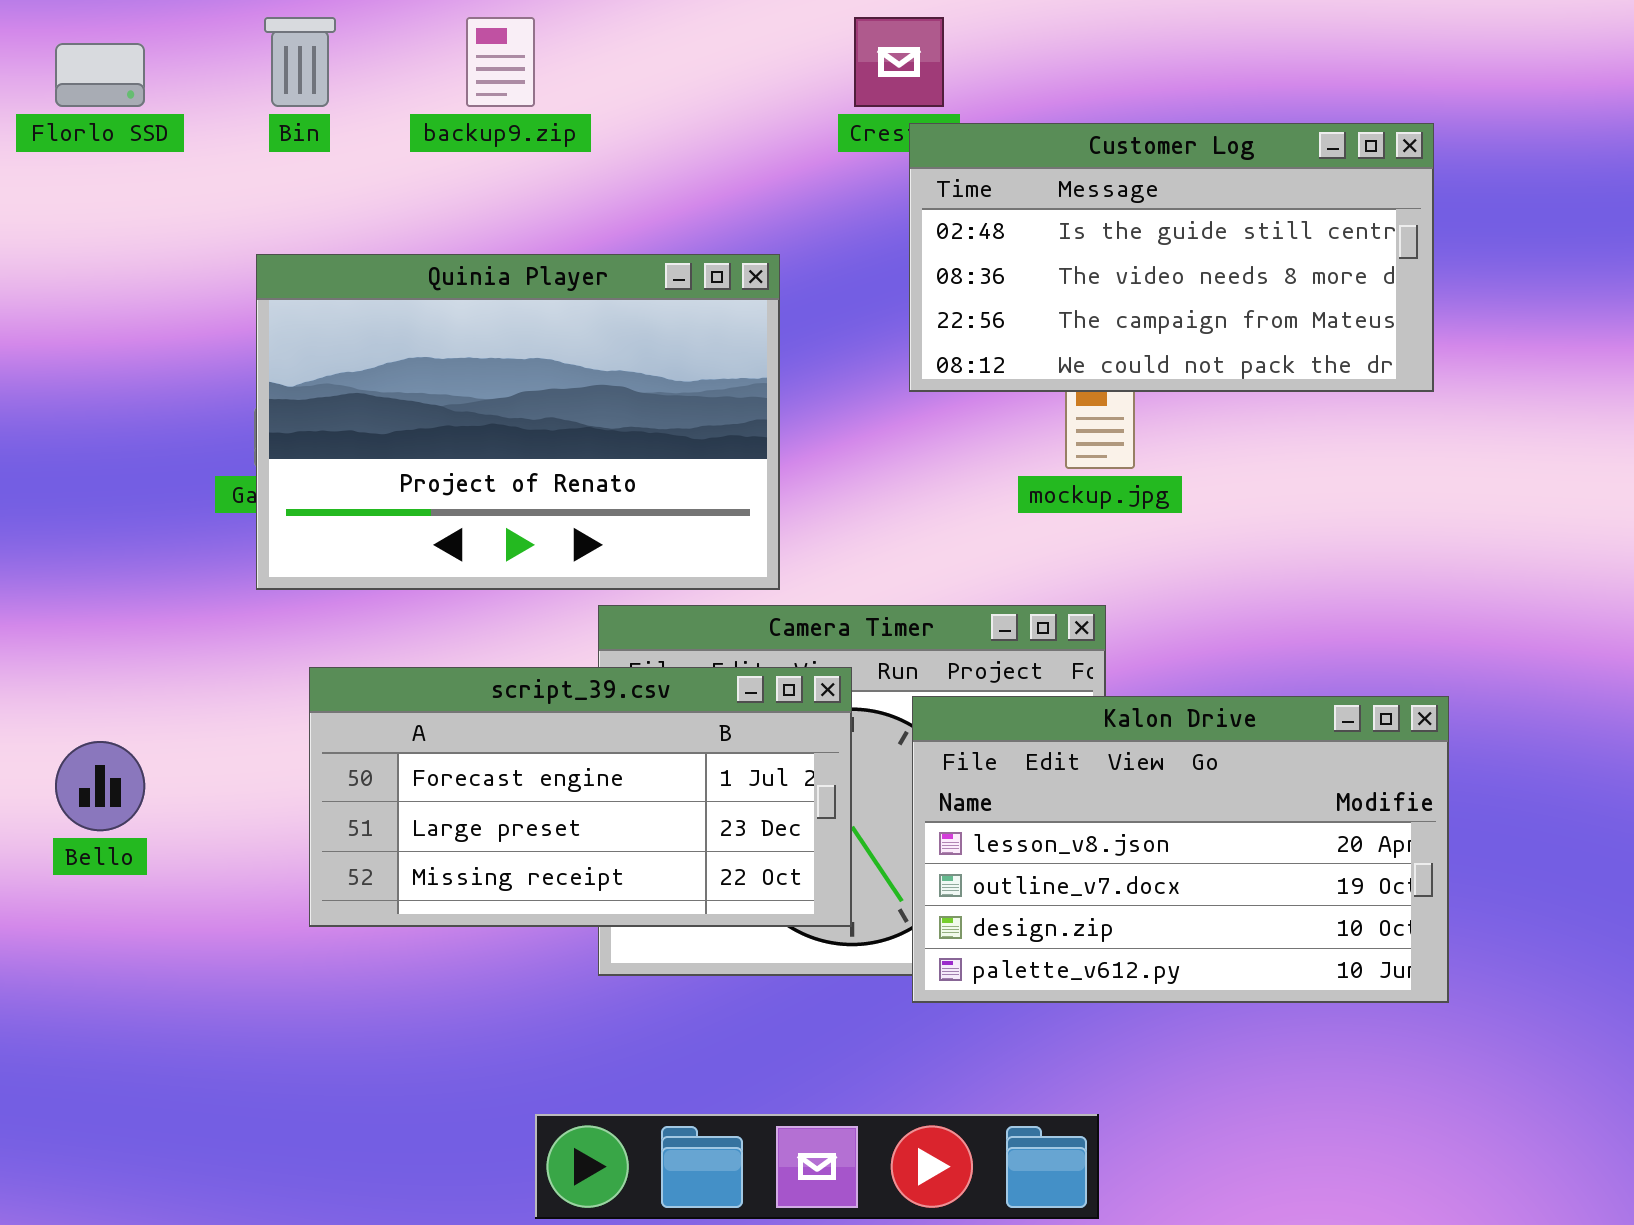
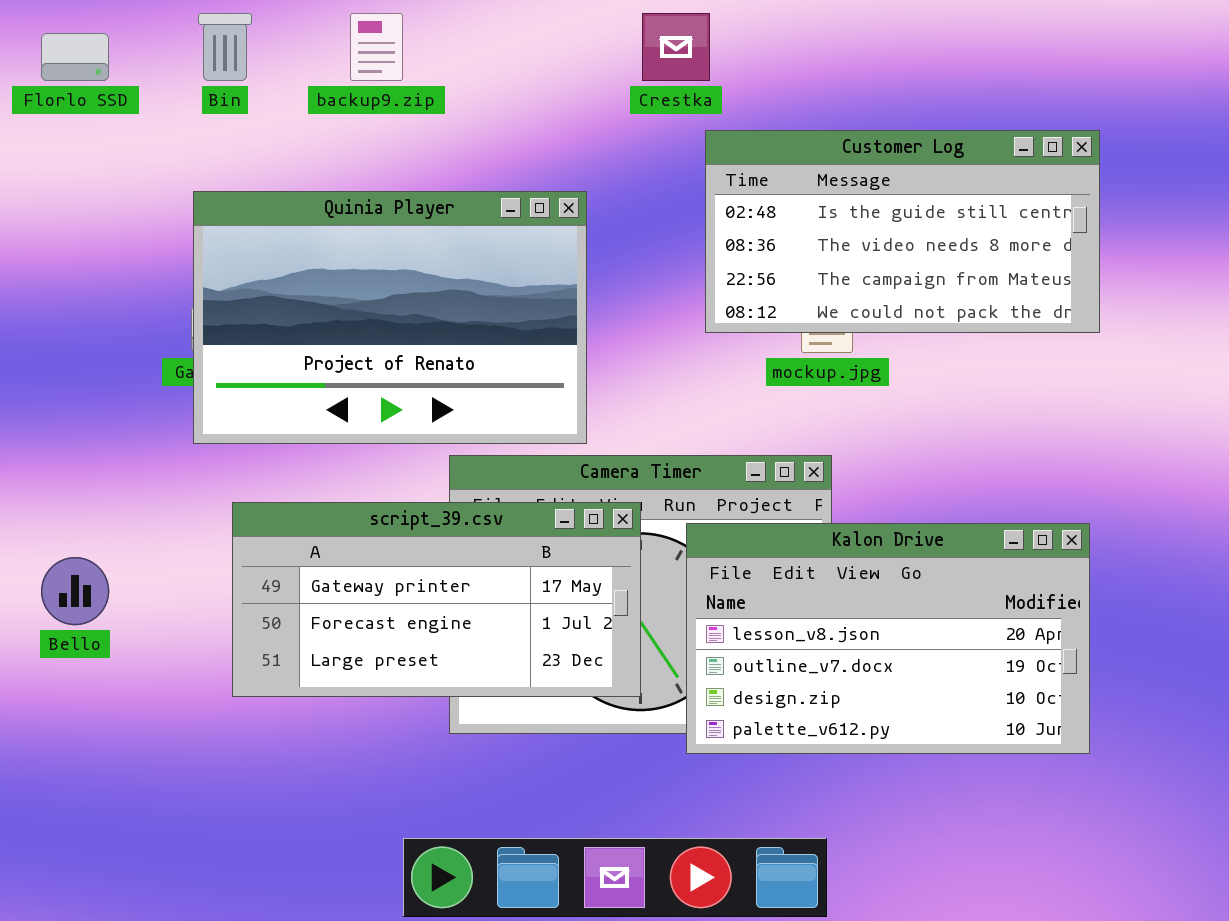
Customer Log: [909,123,1434,392] -> [705,130,1100,333], moved
script_39.csv: [309,667,852,927] -> [232,502,641,697], scrolled up 1 row

